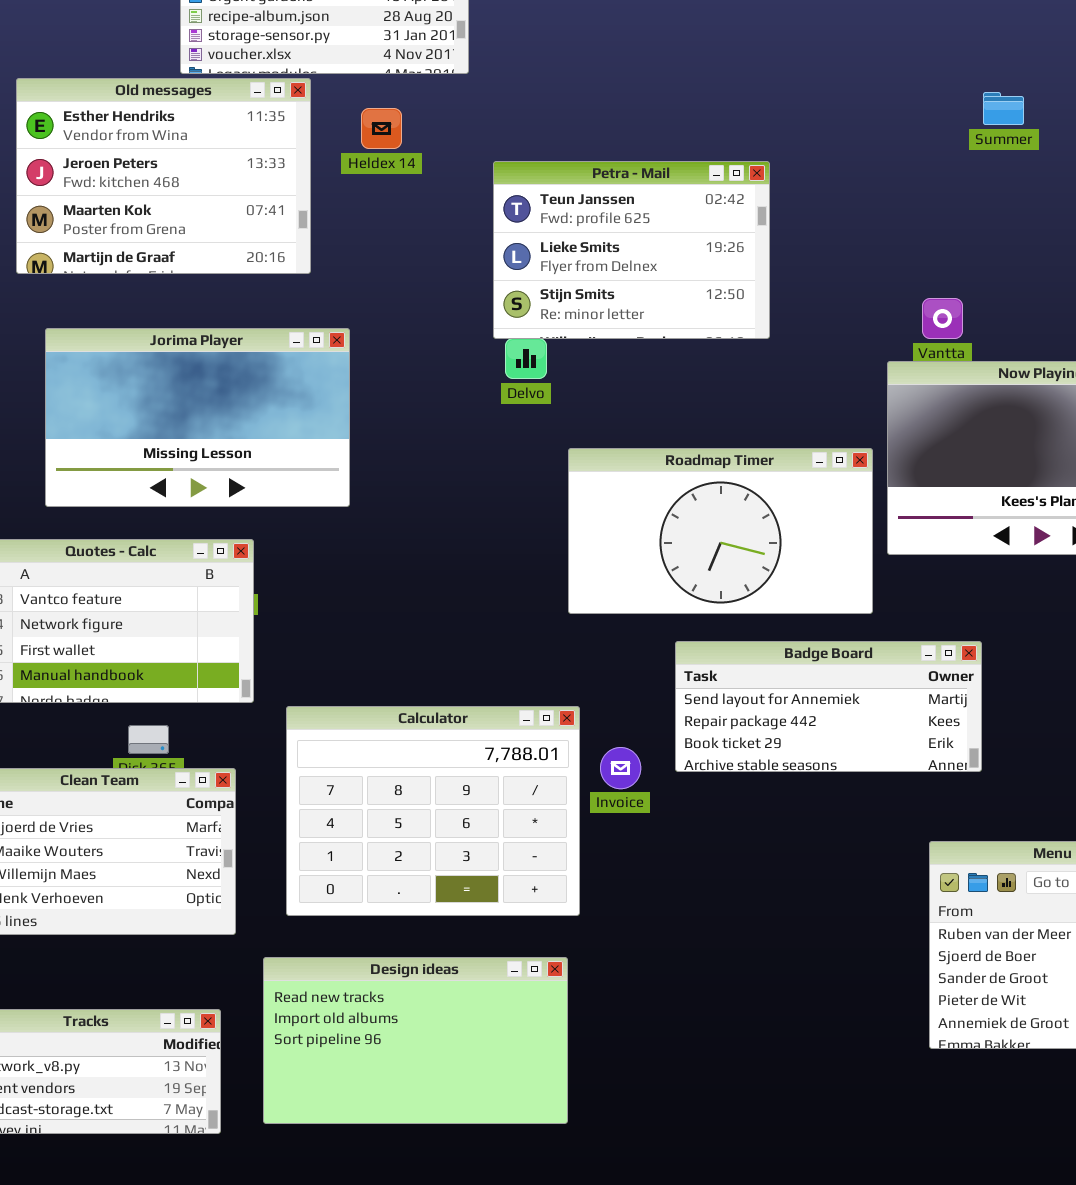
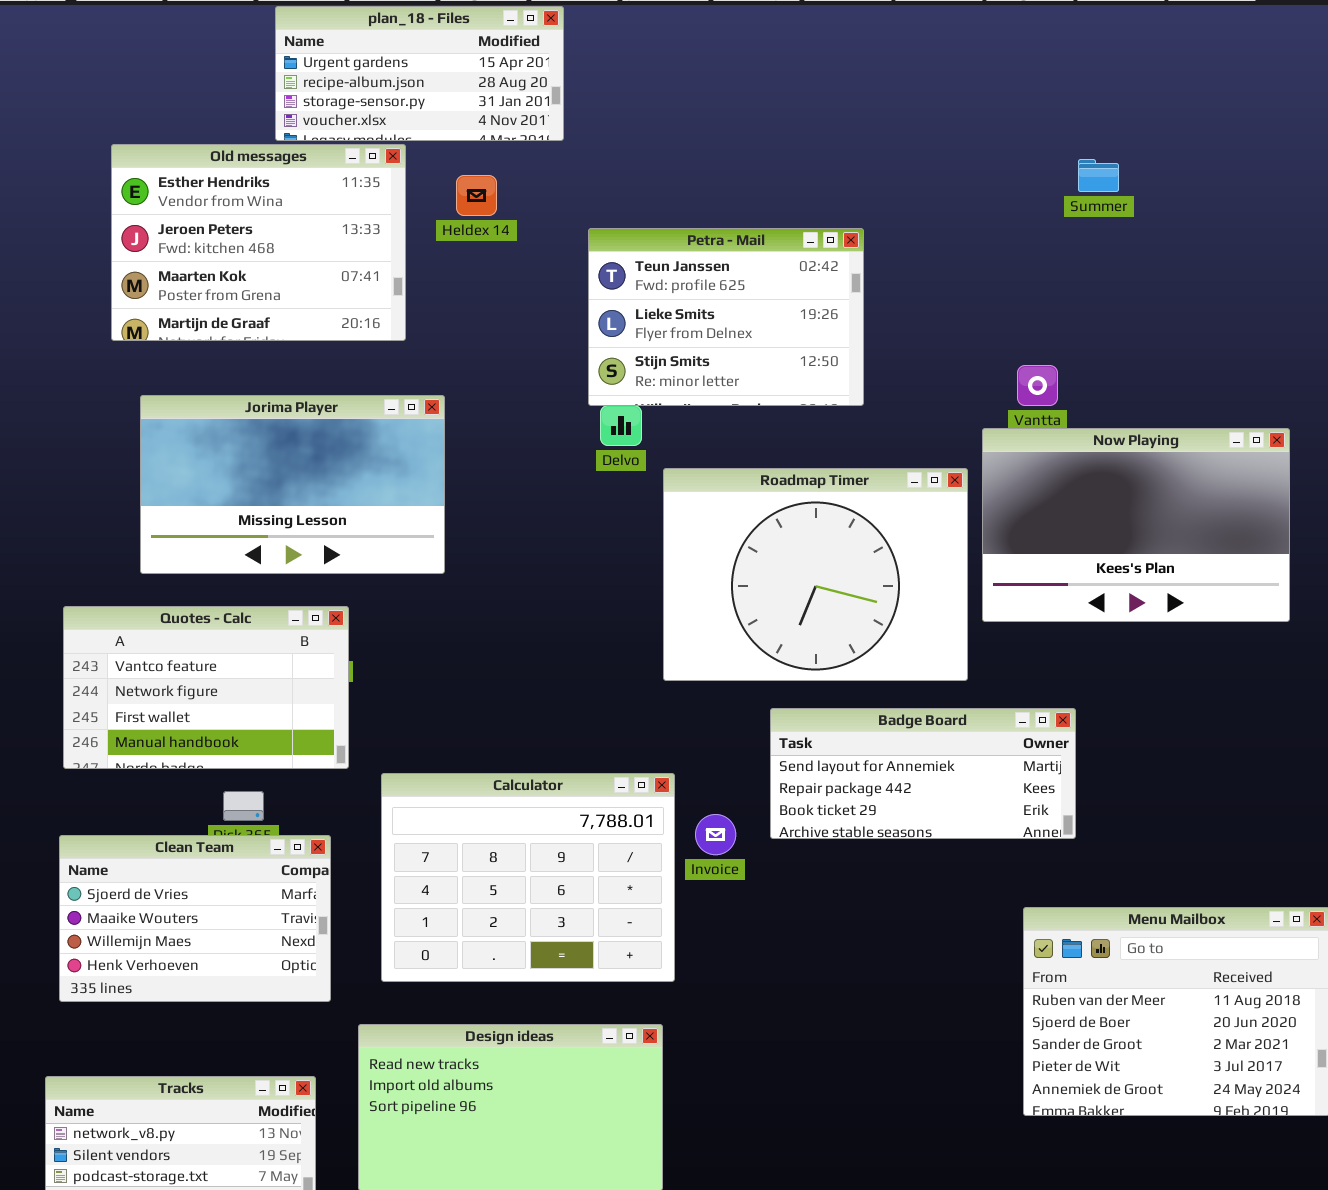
Roadmap Timer: [568,448,873,614] -> [663,468,968,681], resized

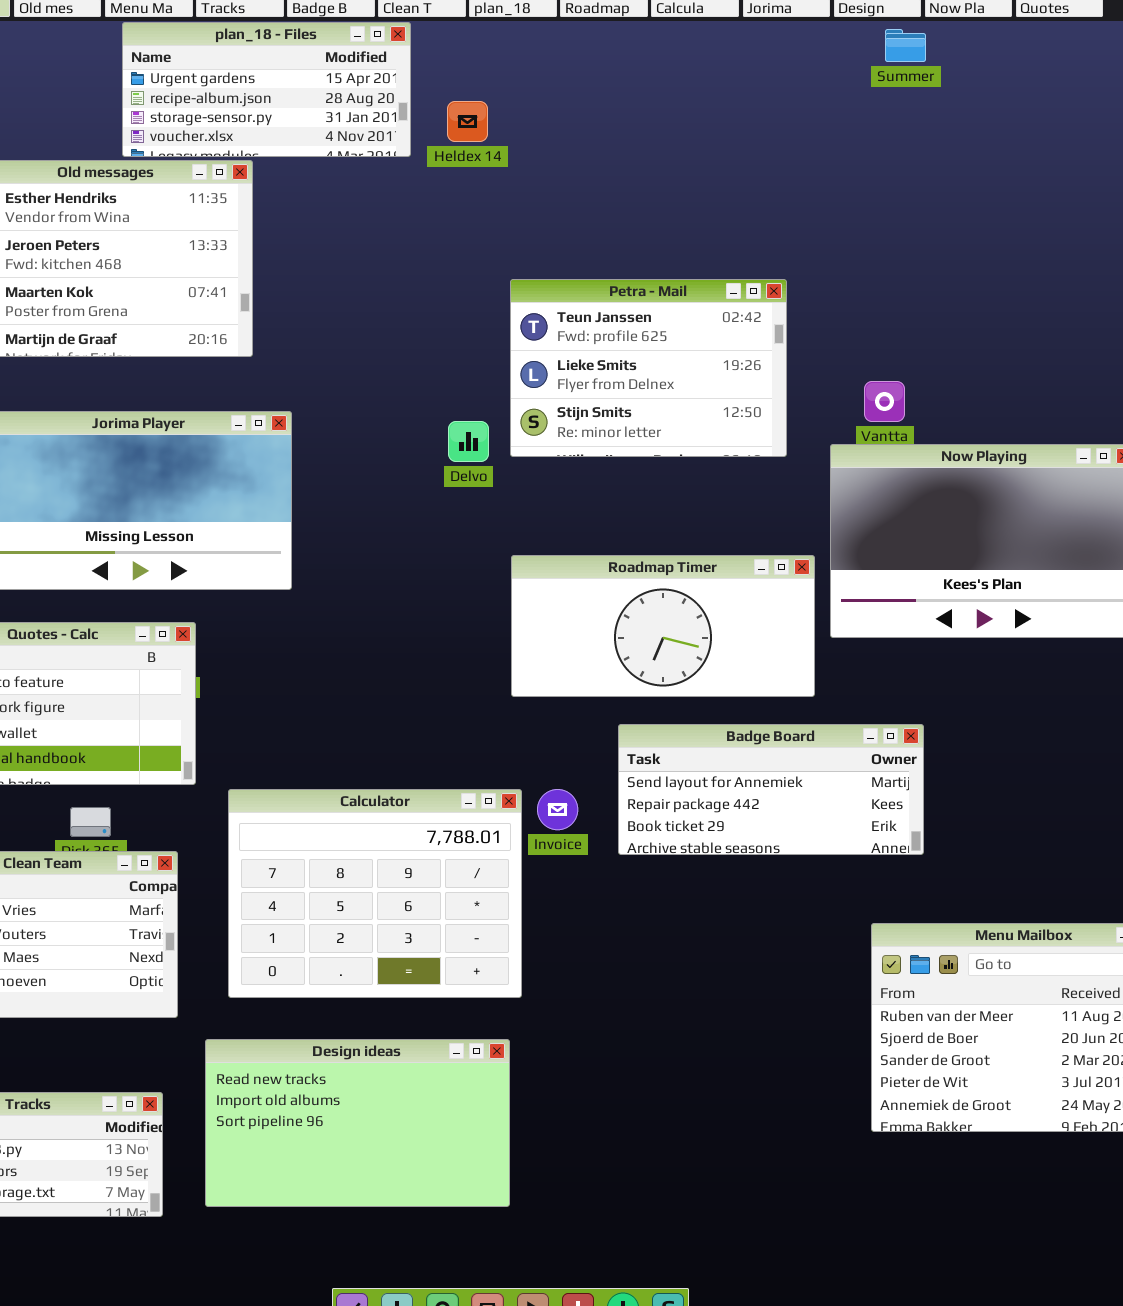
Summer: [1078,159,1119,192] -> [885,29,926,62], moved
Heldex 14: [456,175,497,216] -> [447,101,488,142], moved
Petra - Mail: [588,228,864,406] -> [510,279,787,457], moved
Roadmap Timer: [663,468,968,681] -> [511,555,815,697], resized
Invoice: [695,814,736,855] -> [537,789,578,830], moved

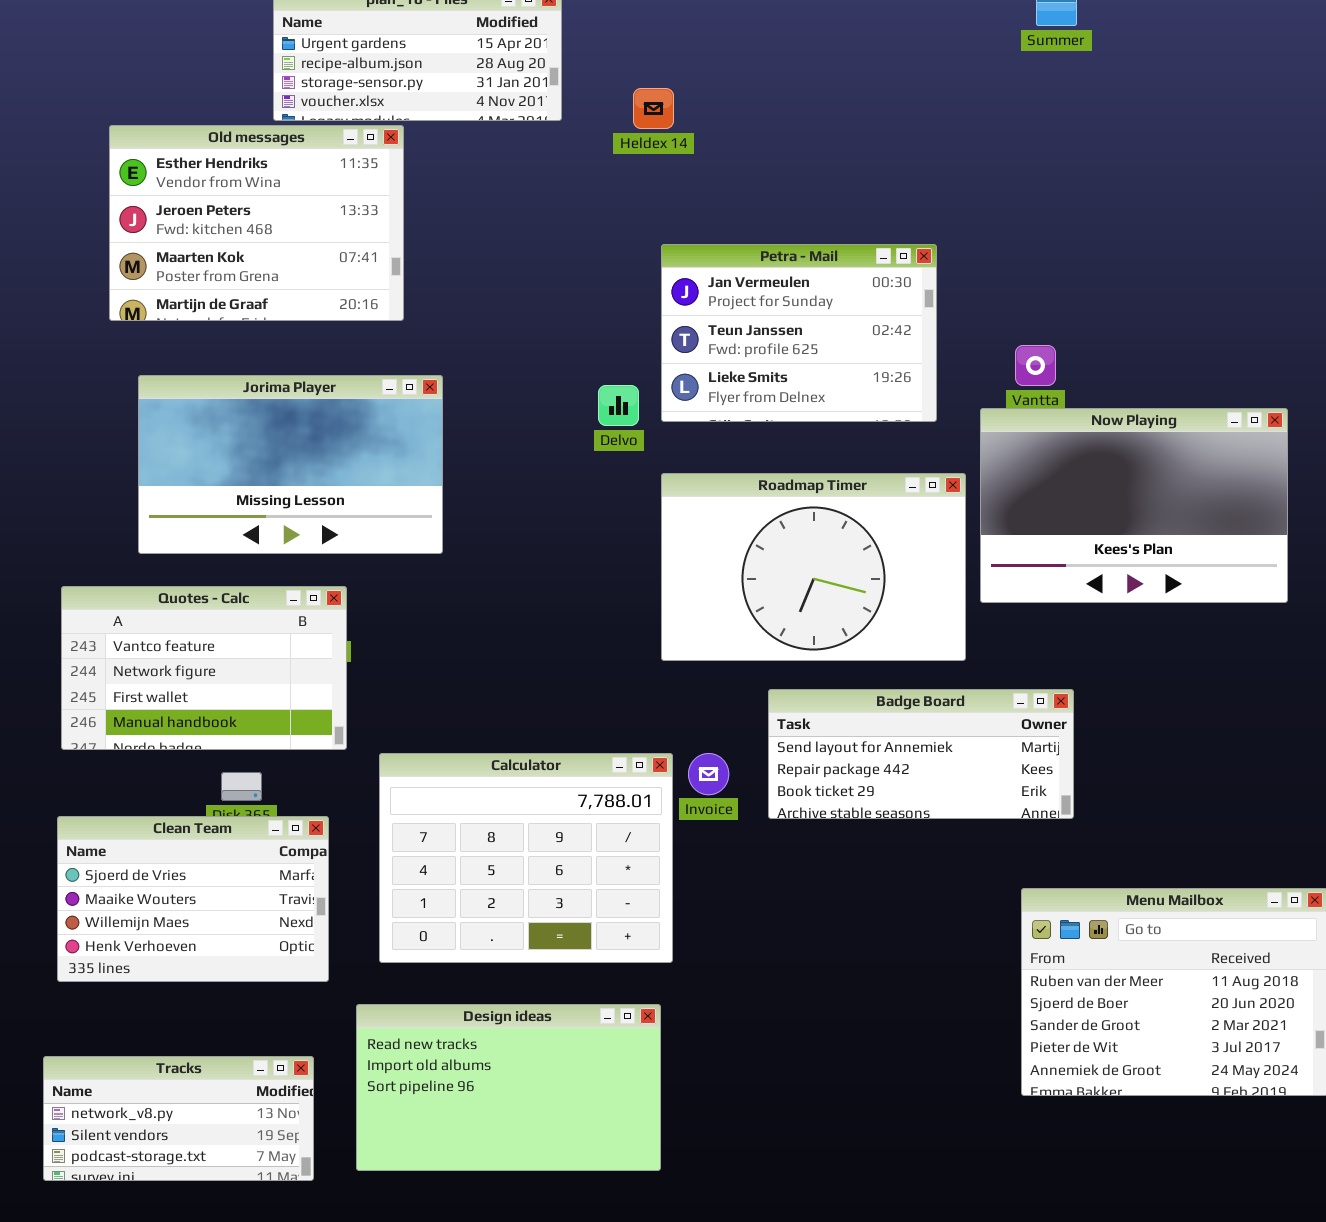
Heldex 14: [447,101,488,142] -> [633,88,674,129], moved
Petra - Mail: [510,279,787,457] -> [661,244,937,422], scrolled up 1 row
Roadmap Timer: [511,555,815,697] -> [661,473,966,661], resized

